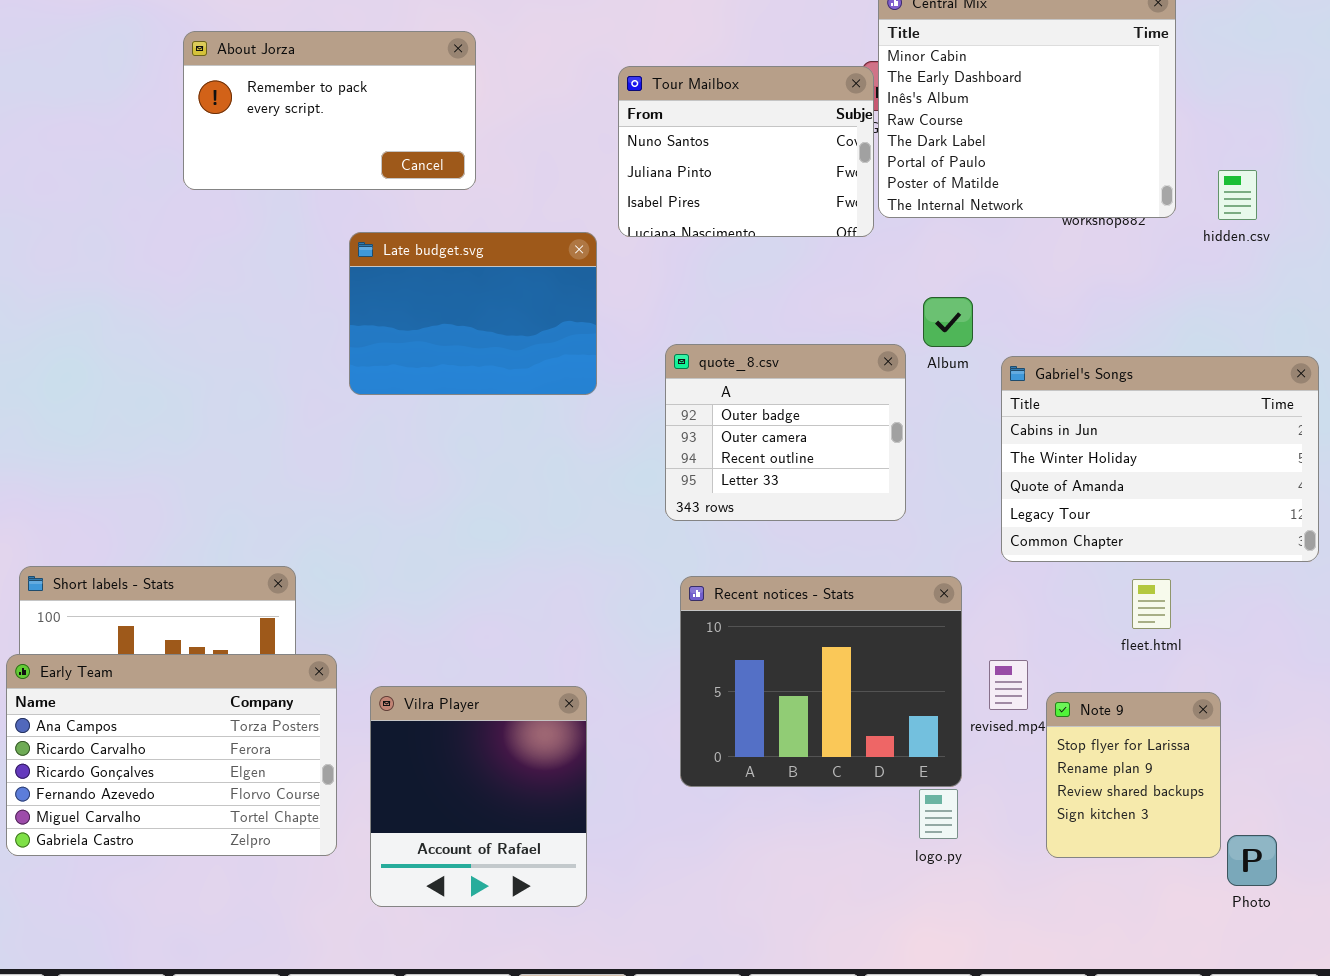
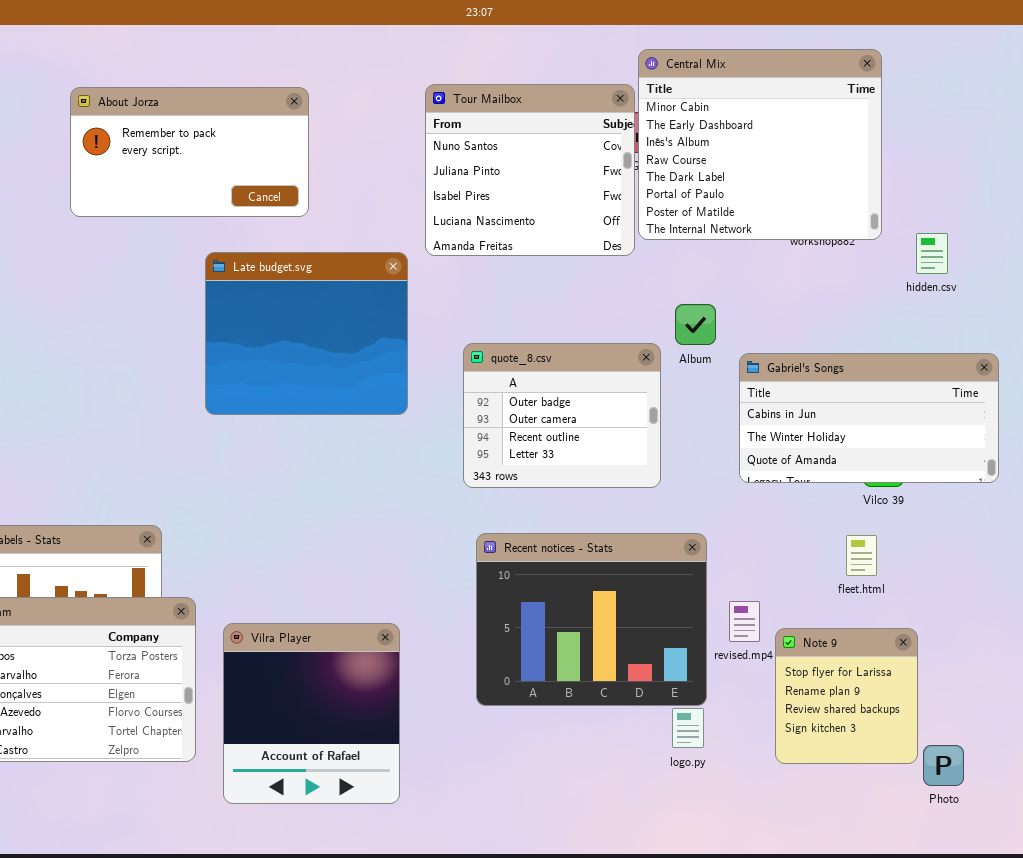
Tour Mailbox: [618,66,874,237] -> [425,84,635,256], resized
hidden.csv: [1218,170,1257,220] -> [916,233,948,274], moved
Late budget.svg: [349,232,597,395] -> [205,252,408,415], resized
Gabriel's Songs: [1001,356,1319,562] -> [739,353,999,483], resized

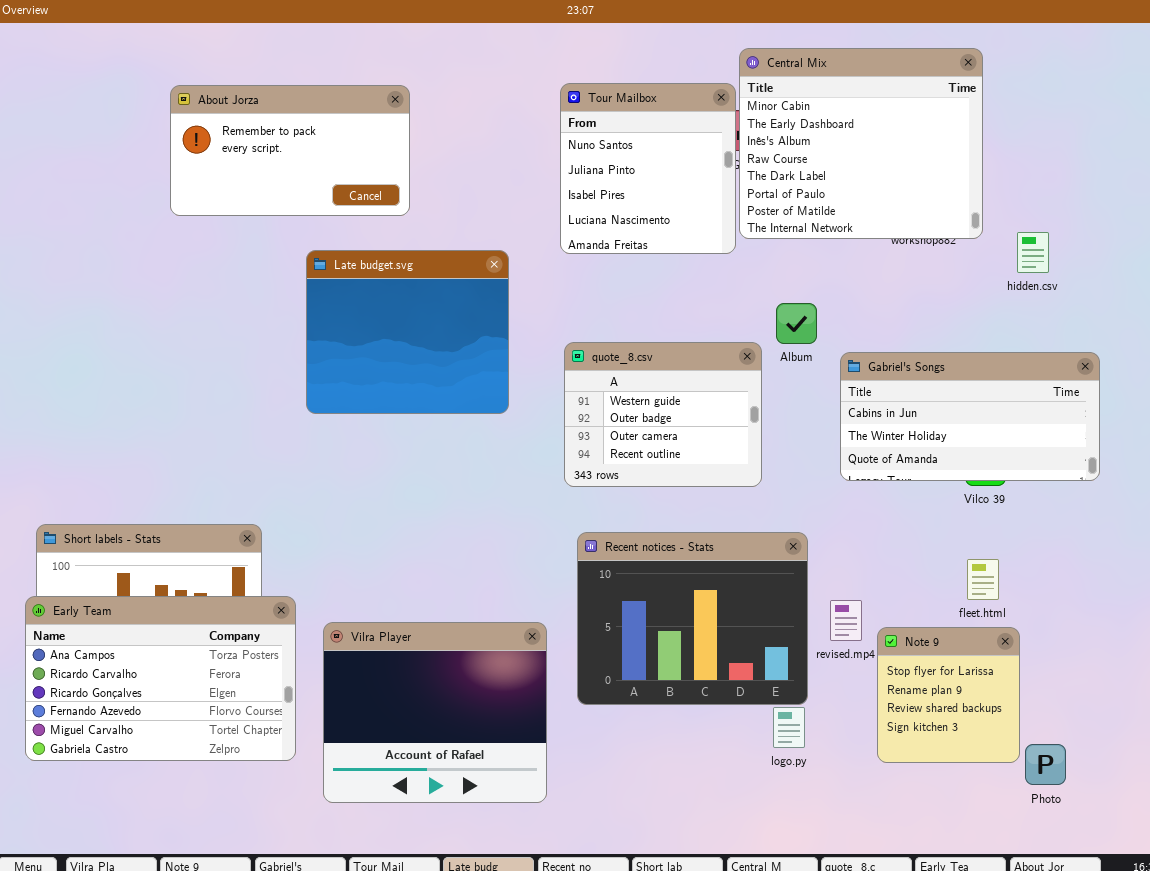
Tour Mailbox: [425,84,635,256] -> [560,83,736,254], resized
quote_8.csv: [463,343,661,488] -> [564,342,762,487], scrolled up 1 row
fleet.html: [846,535,877,576] -> [967,559,999,600], moved
Vilra Player: [223,623,400,804] -> [323,622,547,803], resized

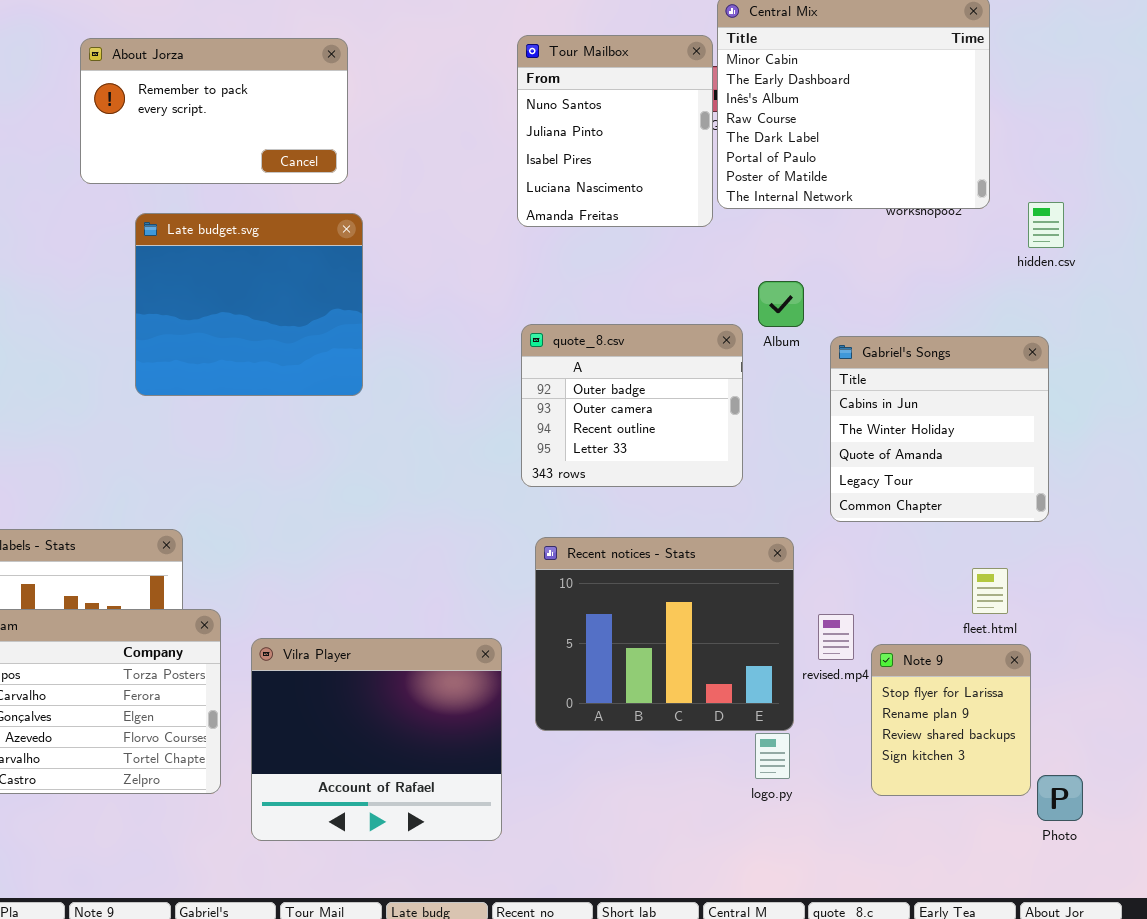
Late budget.svg: [306,250,509,414] -> [135,213,363,396], moved
quote_8.csv: [564,342,762,487] -> [521,324,743,487], scrolled down 1 row
Gabriel's Songs: [840,352,1100,481] -> [830,336,1049,522], resized

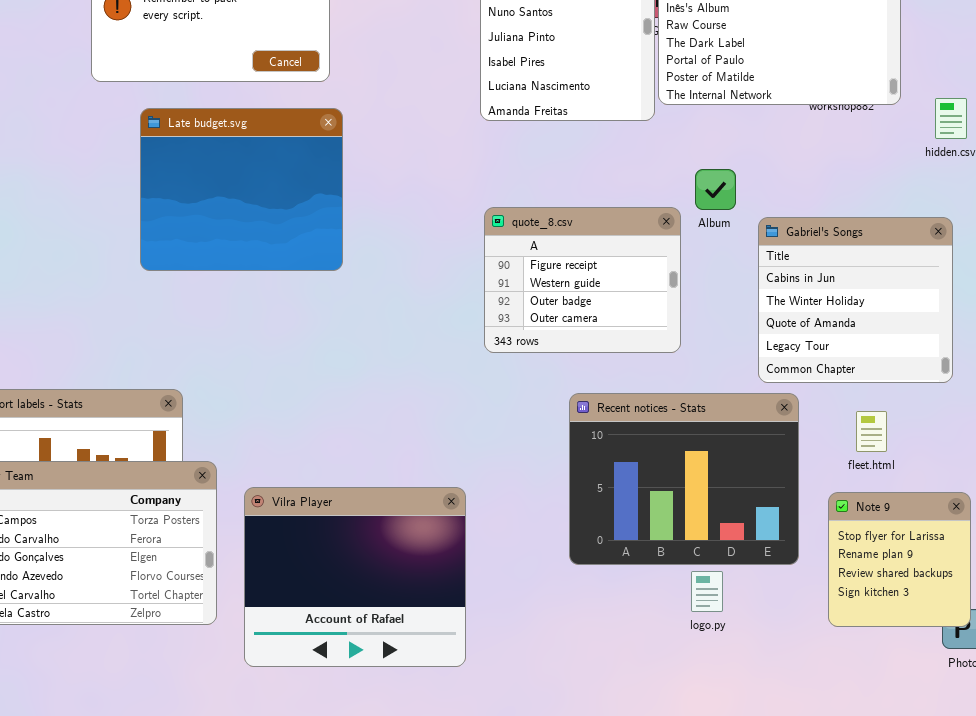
quote_8.csv: [521,324,743,487] -> [484,207,681,353], scrolled up 2 rows
Recent notices - Stats: [535,537,794,731] -> [569,393,799,565], moved
fleet.html: [972,568,1008,614] -> [856,411,887,452], moved
Note 9: [871,644,1031,796] -> [828,492,971,627], moved

